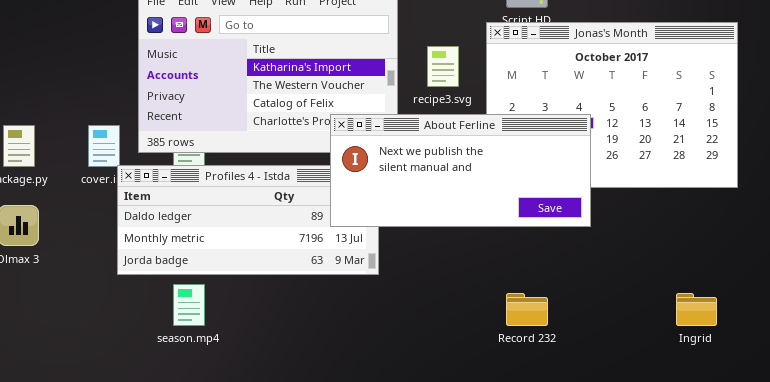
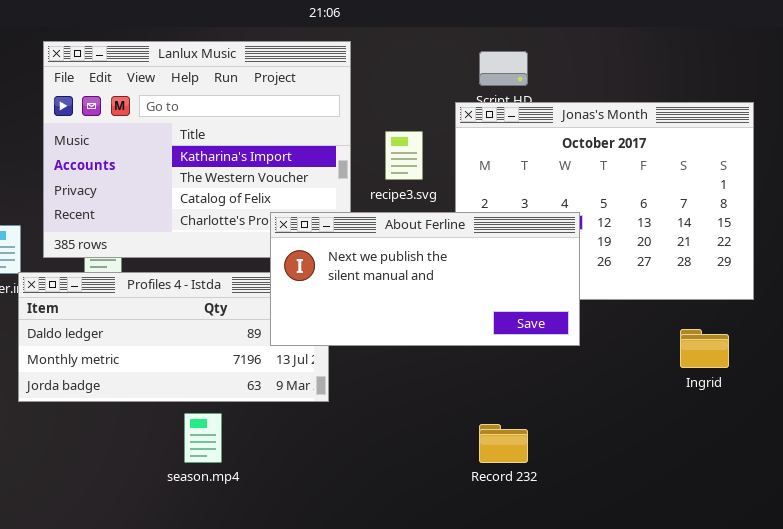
season.mp4: [173,284,205,326] -> [184,413,222,463], moved
Ingrid: [676,293,717,326] -> [680,329,729,368], moved

